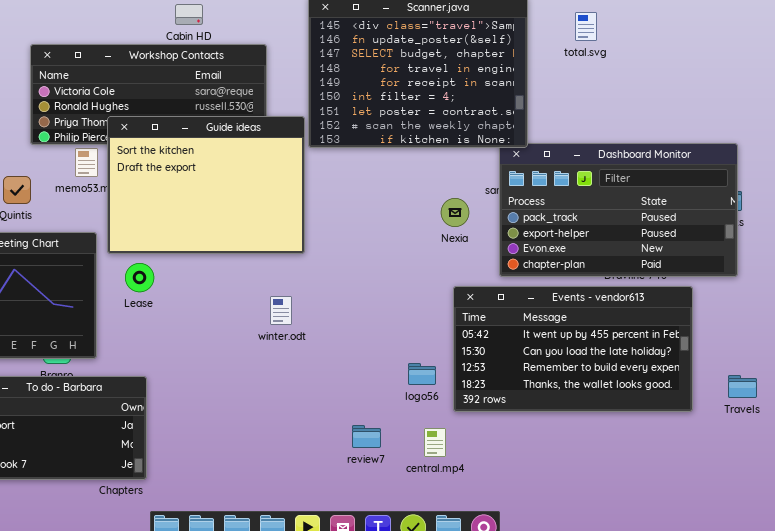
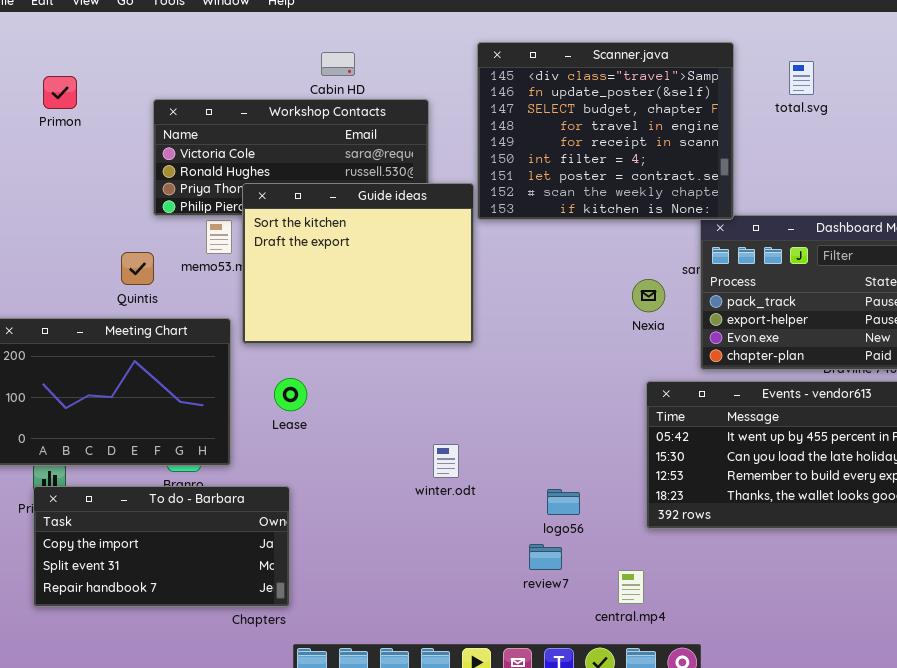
Lease: [125,263,154,292] -> [274,378,307,411], moved
winter.odt: [270,296,292,325] -> [433,444,459,478], moved
logo56: [408,363,436,385] -> [547,489,580,515], moved
central.mp4: [424,428,446,457] -> [618,570,644,604], moved

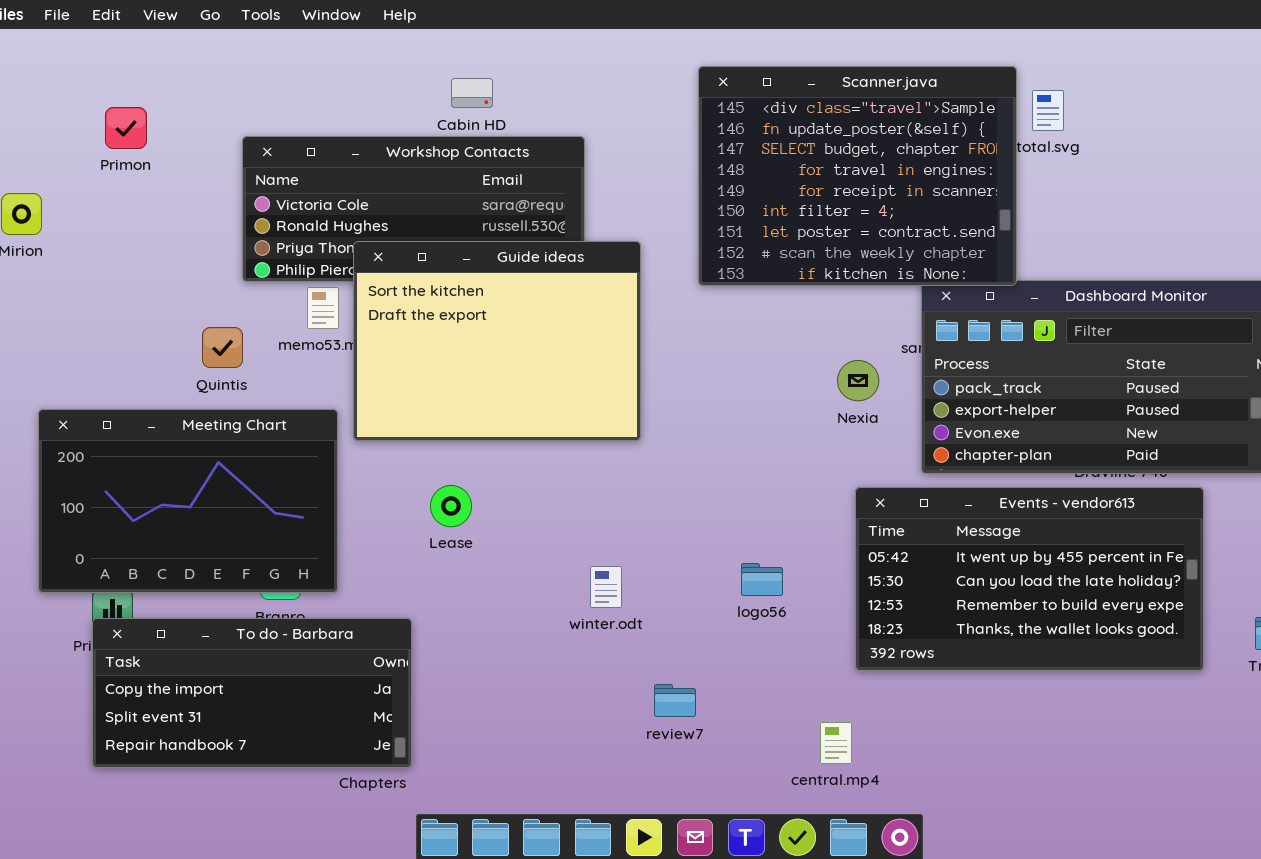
Scanner.java: [477,42,734,220] -> [698,66,1017,286], moved
Lease: [274,378,307,411] -> [430,485,472,527], moved
logo56: [547,489,580,515] -> [741,563,783,596], moved
review7: [529,544,562,570] -> [654,684,696,717], moved

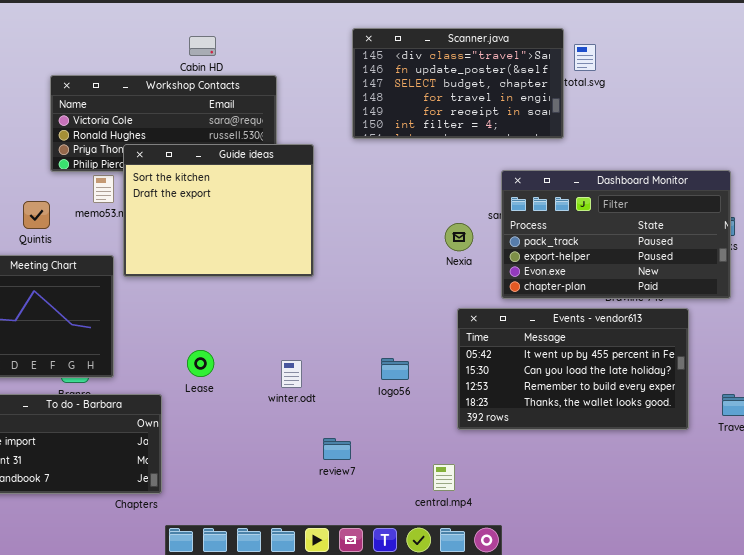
Scanner.java: [698,66,1017,286] -> [352,28,564,139], resized
Lease: [430,485,472,527] -> [187,350,214,377], moved

